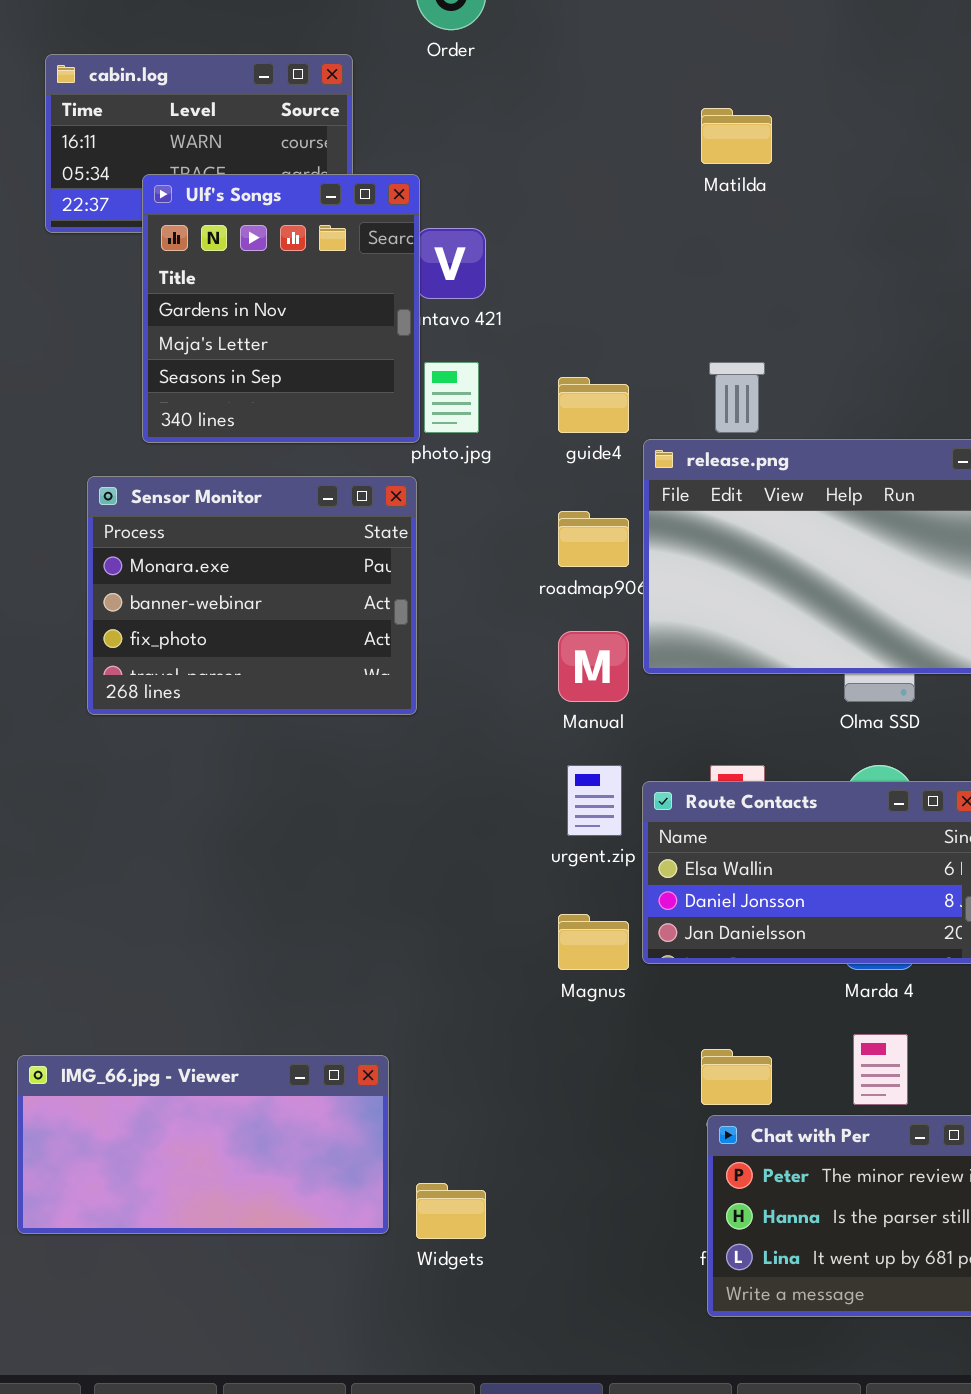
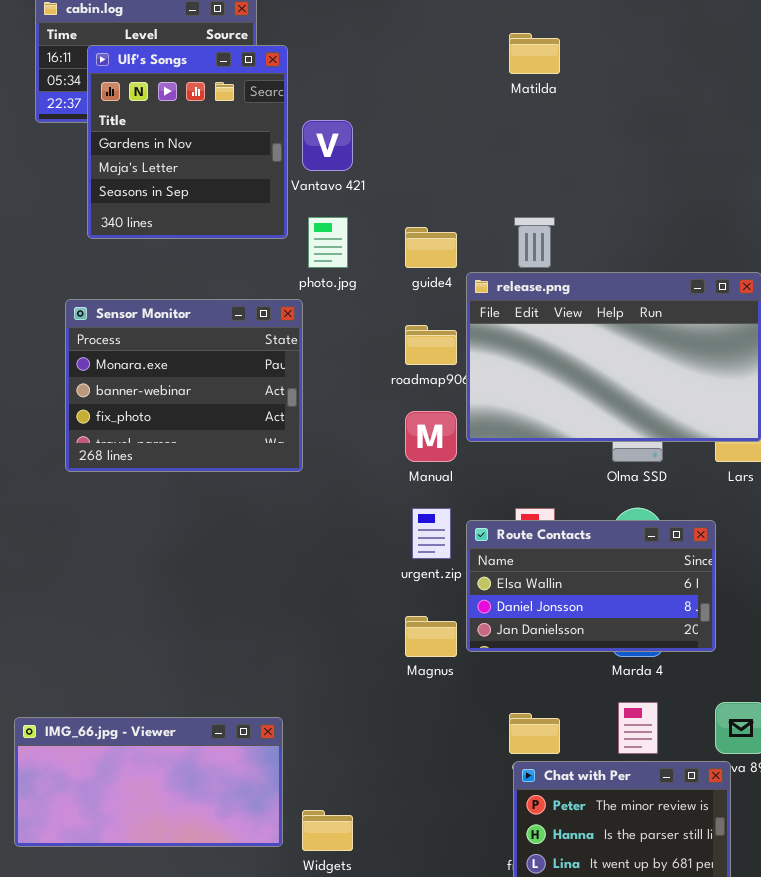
Ulf's Songs: [142,174,420,443] -> [87,45,288,239], moved

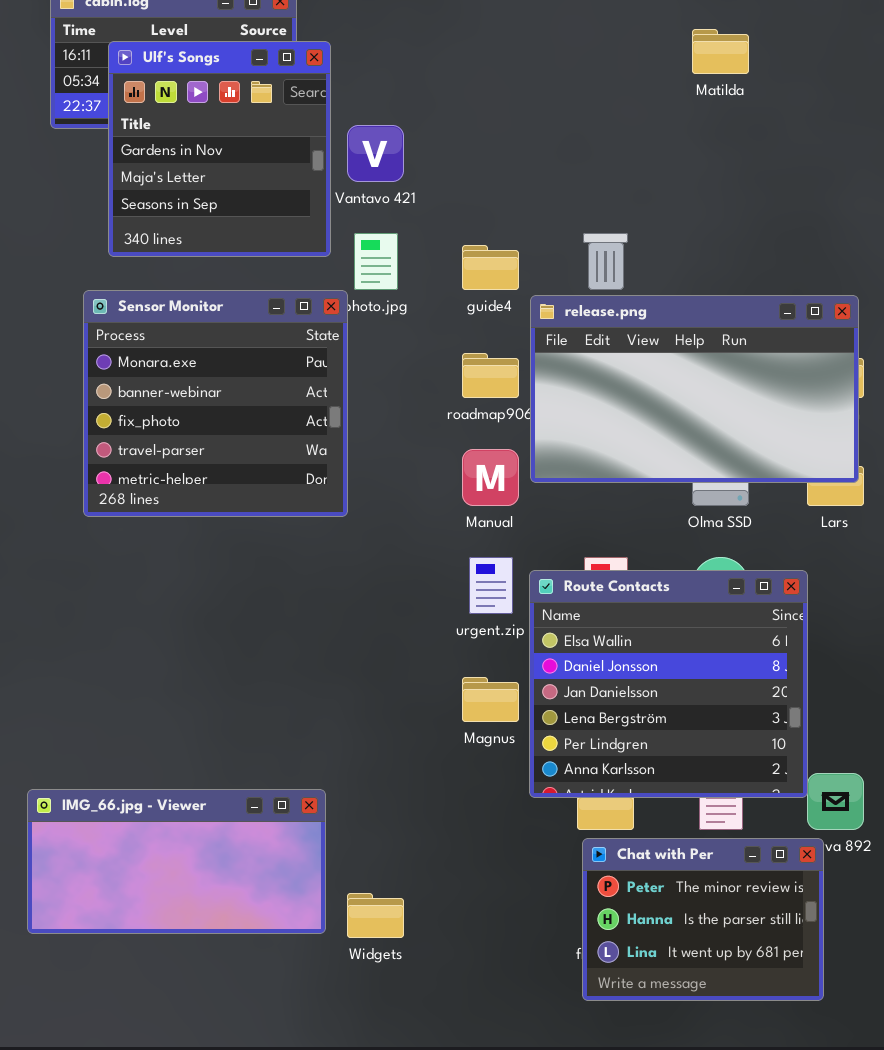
Matilda: [509,33,560,74] -> [692,29,749,74], moved
Sensor Monitor: [65,299,303,472] -> [83,290,348,517], resized
Route Contacts: [466,520,716,652] -> [529,570,808,798], resized

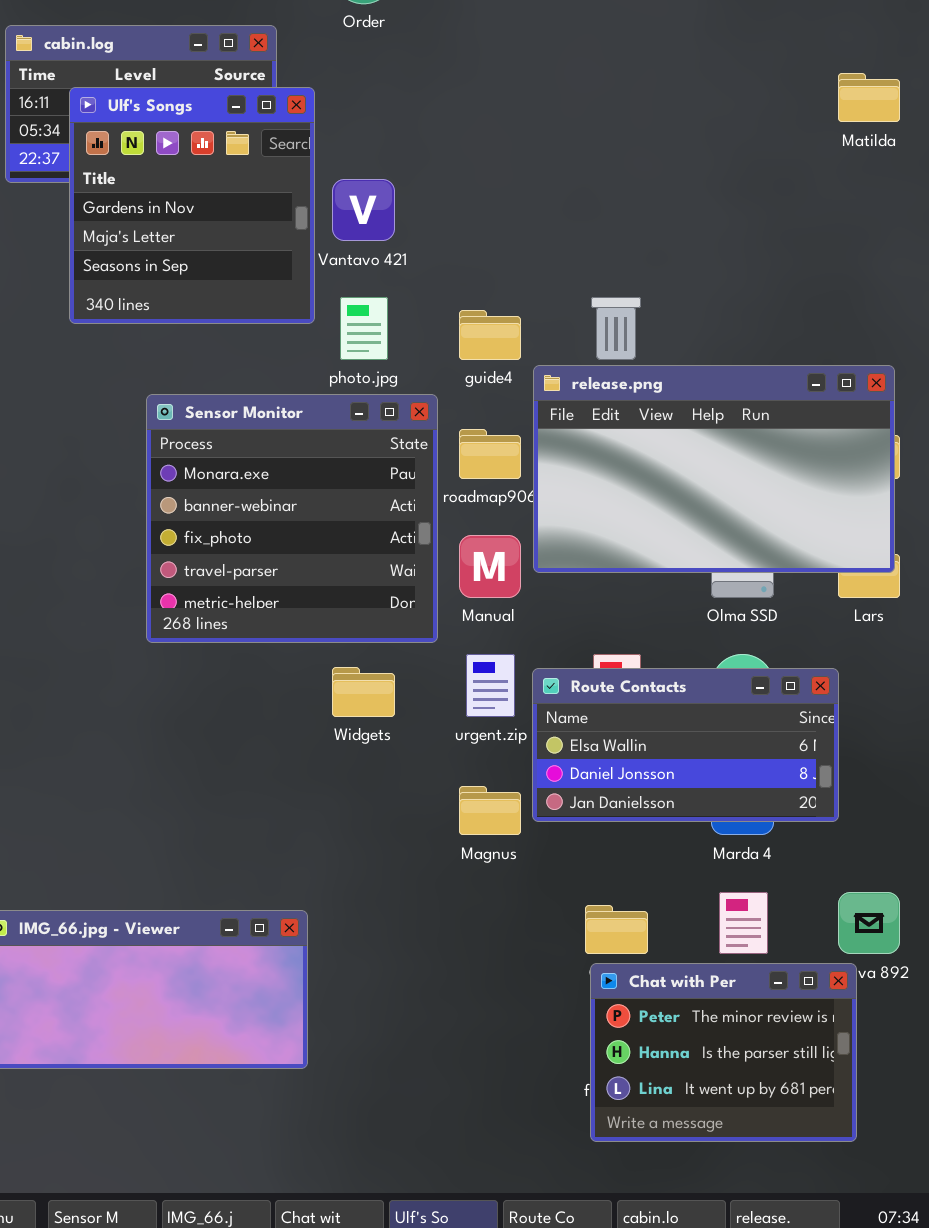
Matilda: [692,29,749,74] -> [838,73,900,122], moved
Sensor Monitor: [83,290,348,517] -> [146,394,438,643], moved
Route Contacts: [529,570,808,798] -> [532,668,839,822], resized
Widgets: [347,893,404,938] -> [332,667,395,717], moved

